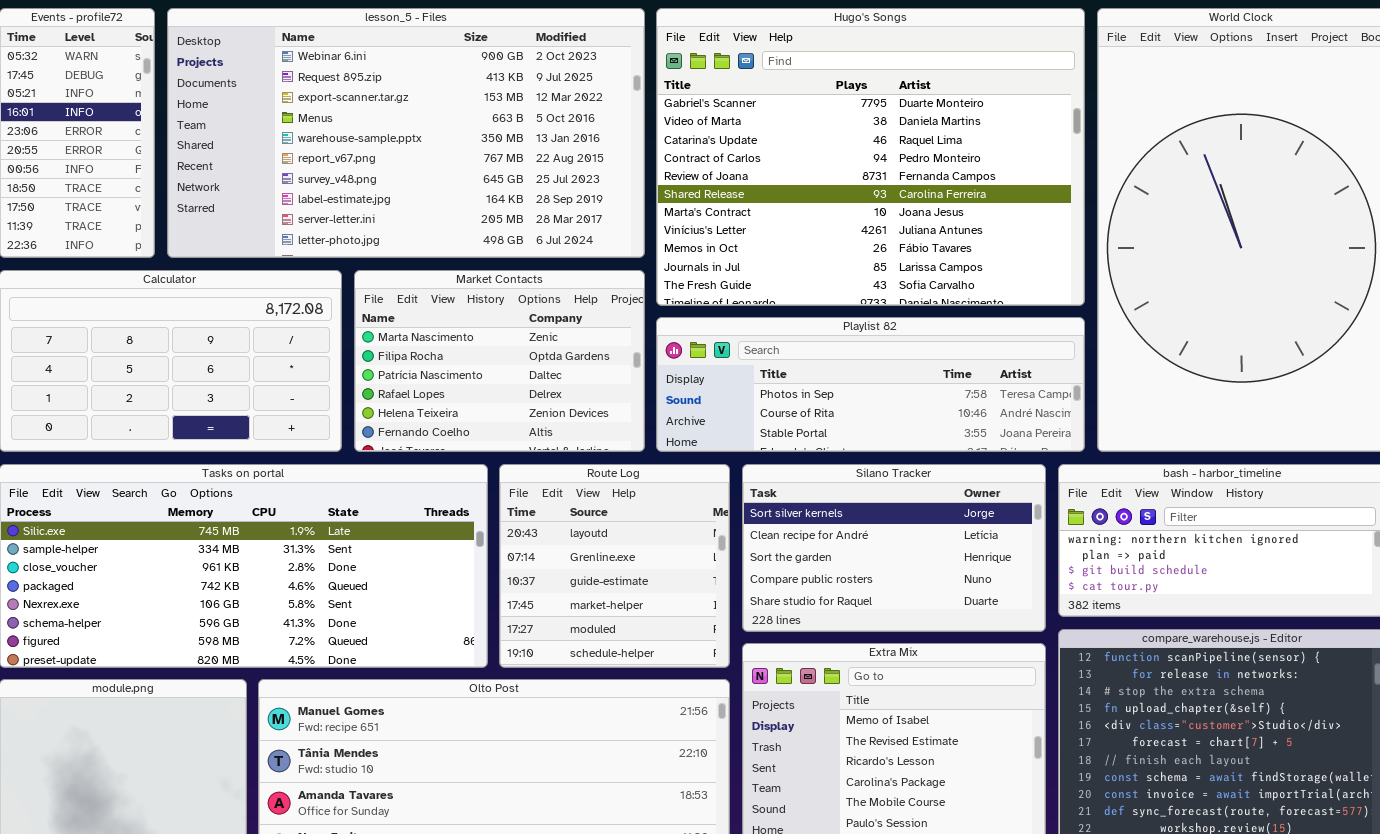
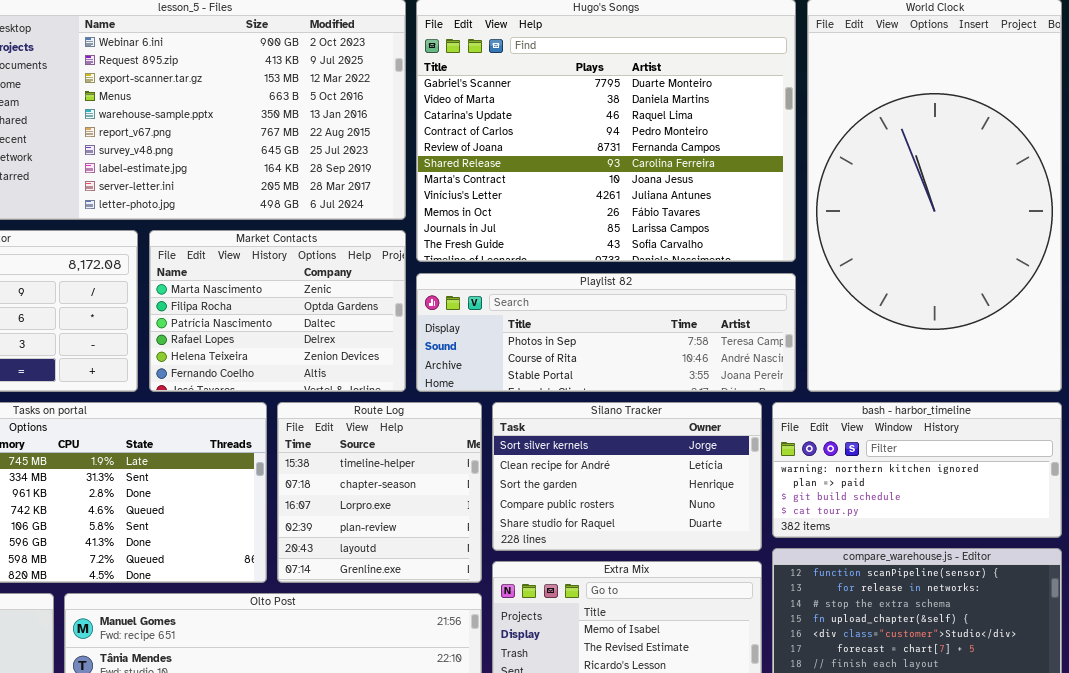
Route Log: [499,464,730,668] -> [277,402,482,583], scrolled up 4 rows

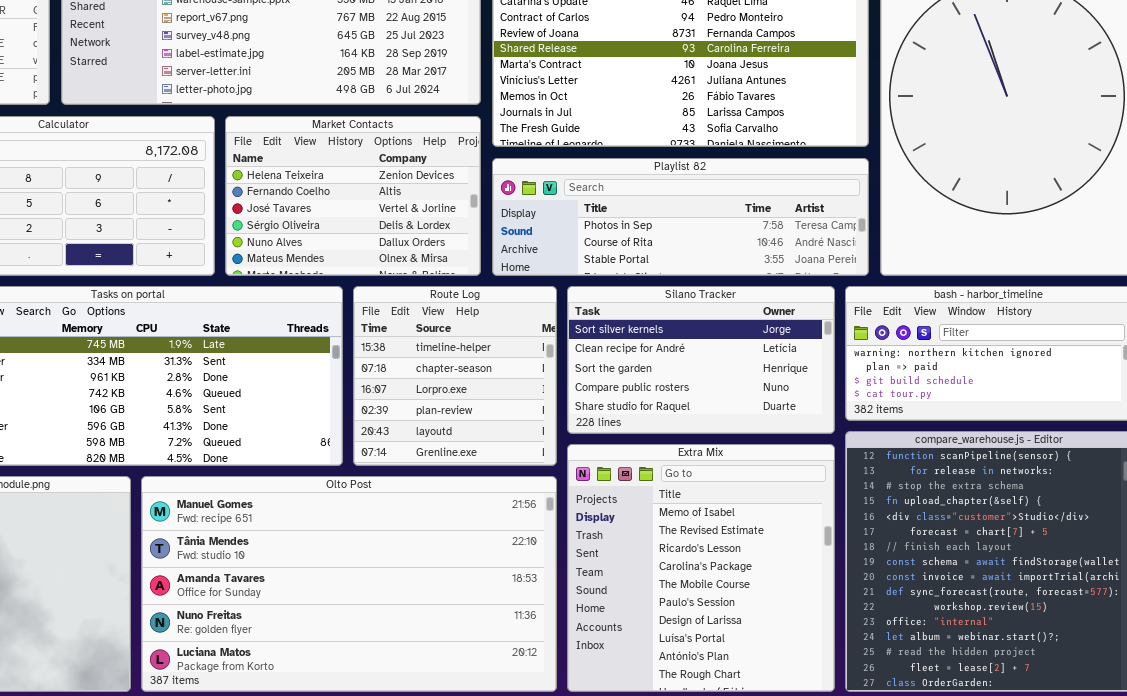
Market Contacts: [149,230,406,392] -> [225,116,481,276], scrolled down 4 rows

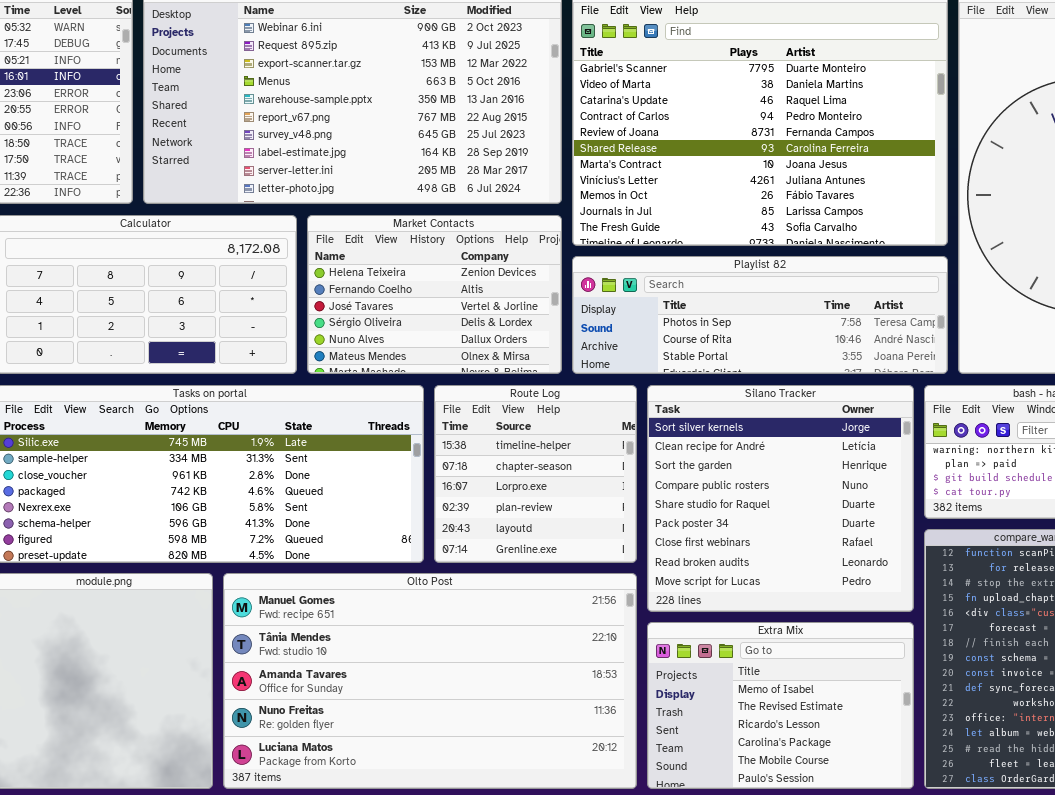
Silano Tracker: [567,286,835,434] -> [647,385,914,612], resized
Extra Mix: [567,444,835,692] -> [647,622,914,789], resized

